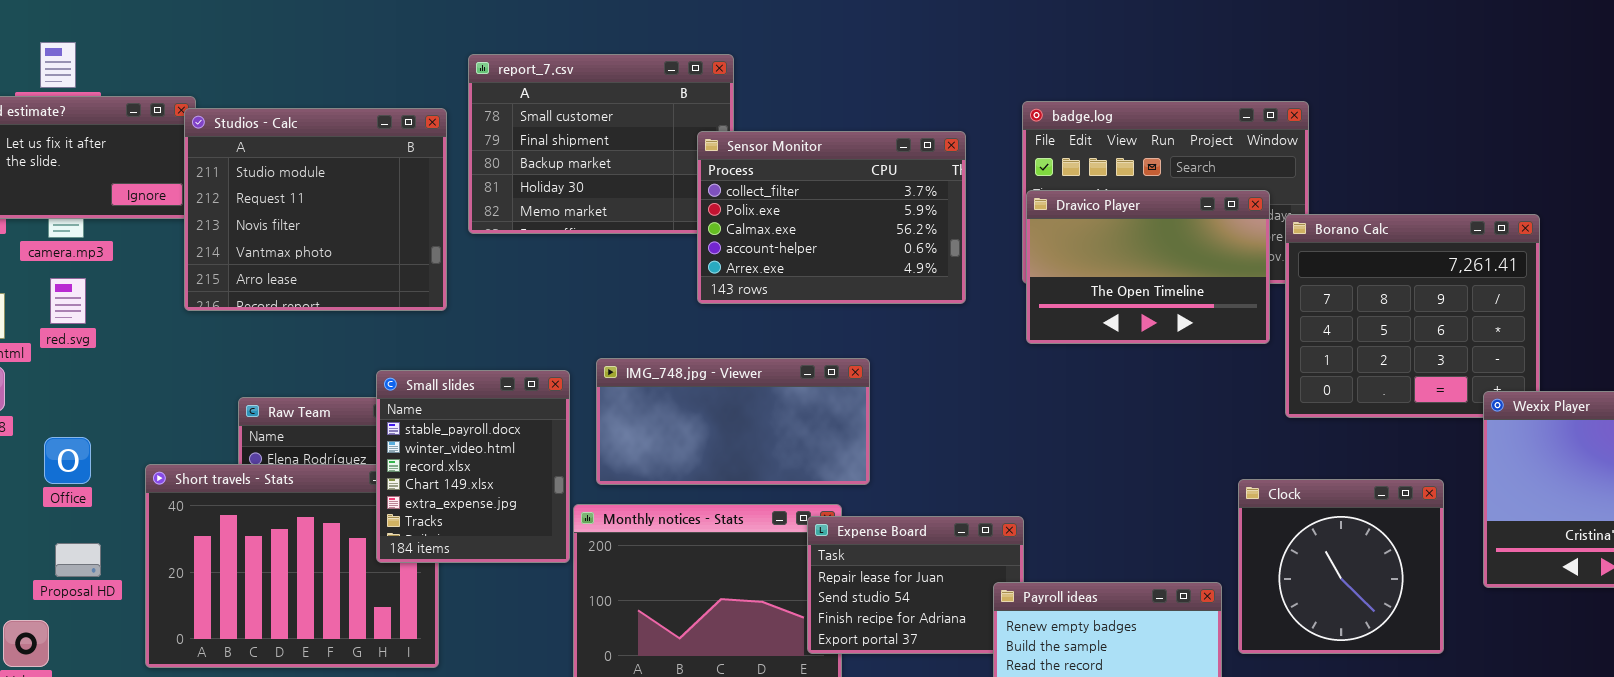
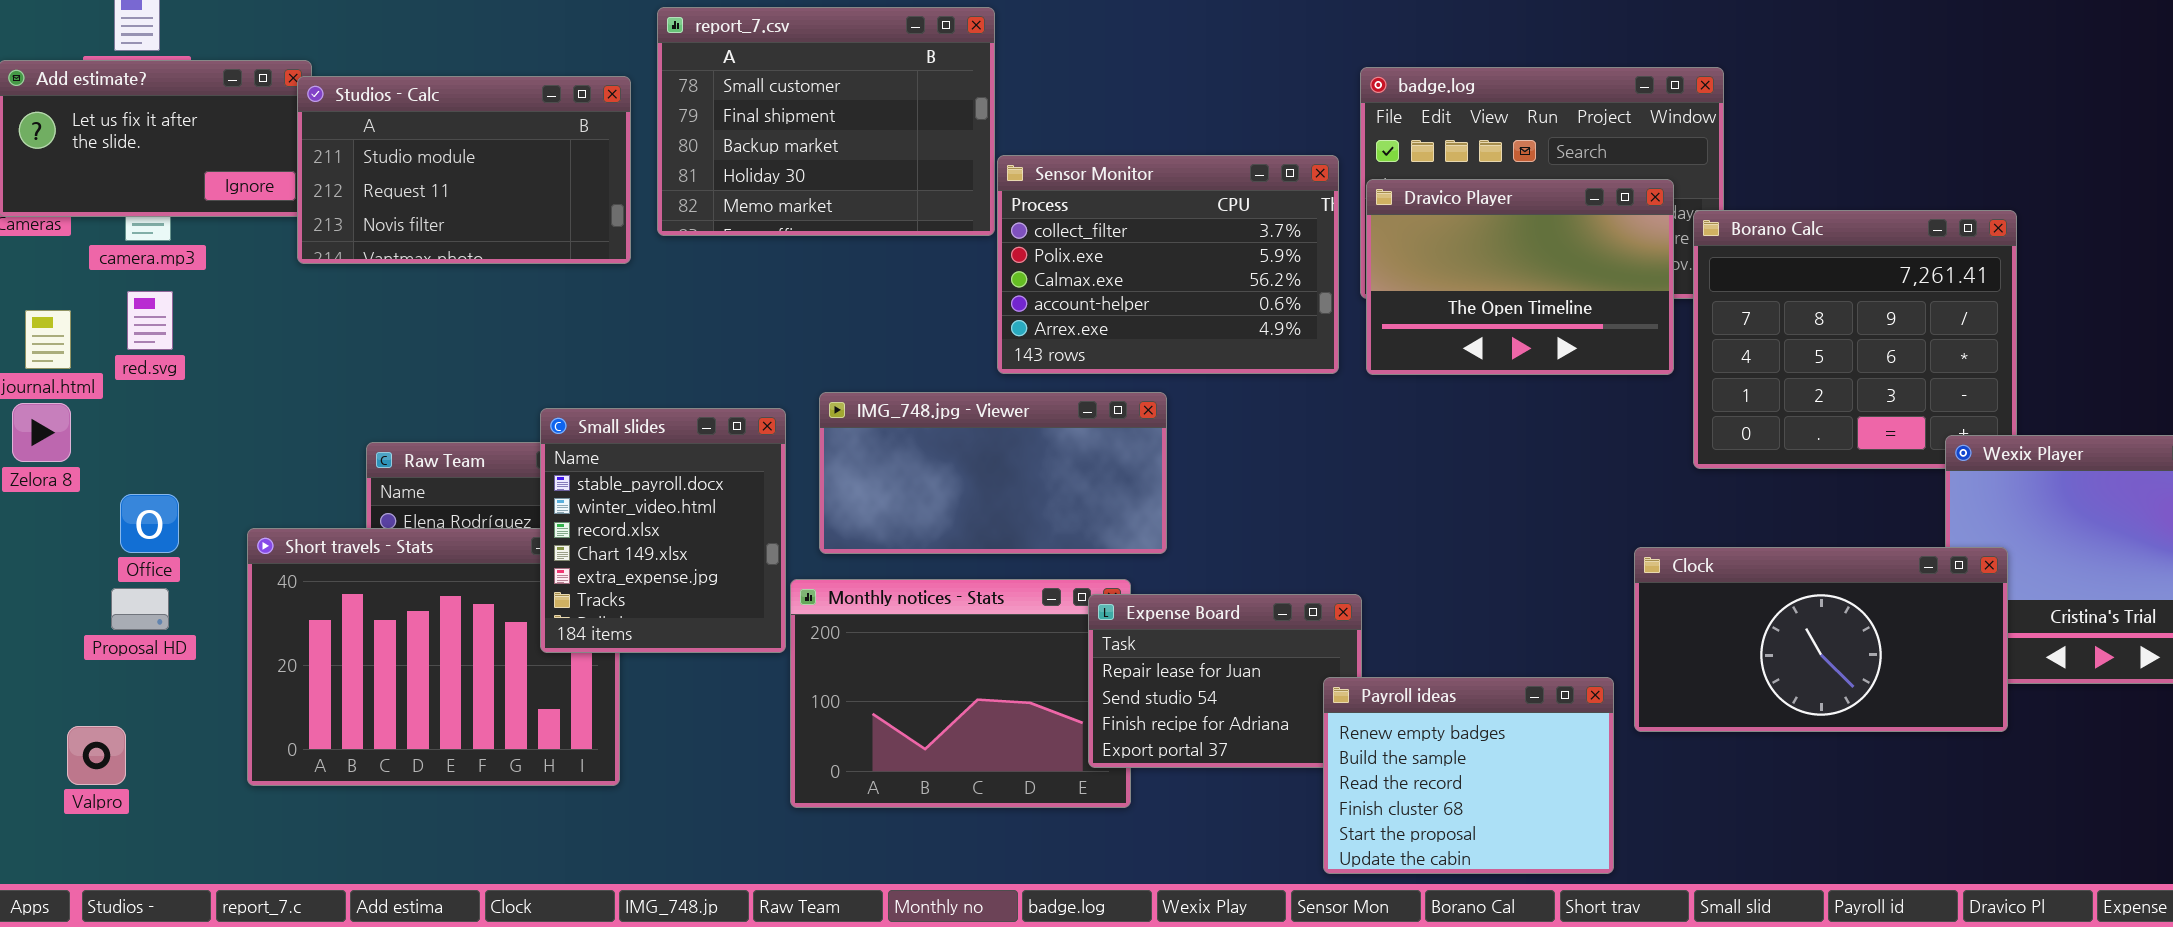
Studios - Calc: [184,108,447,311] -> [297,76,631,264], resized
Sensor Monitor: [697,131,966,304] -> [997,155,1339,374], moved
Clock: [1238,479,1444,654] -> [1634,547,2008,732], resized
Proposal HD: [55,543,101,577] -> [111,588,169,630], moved

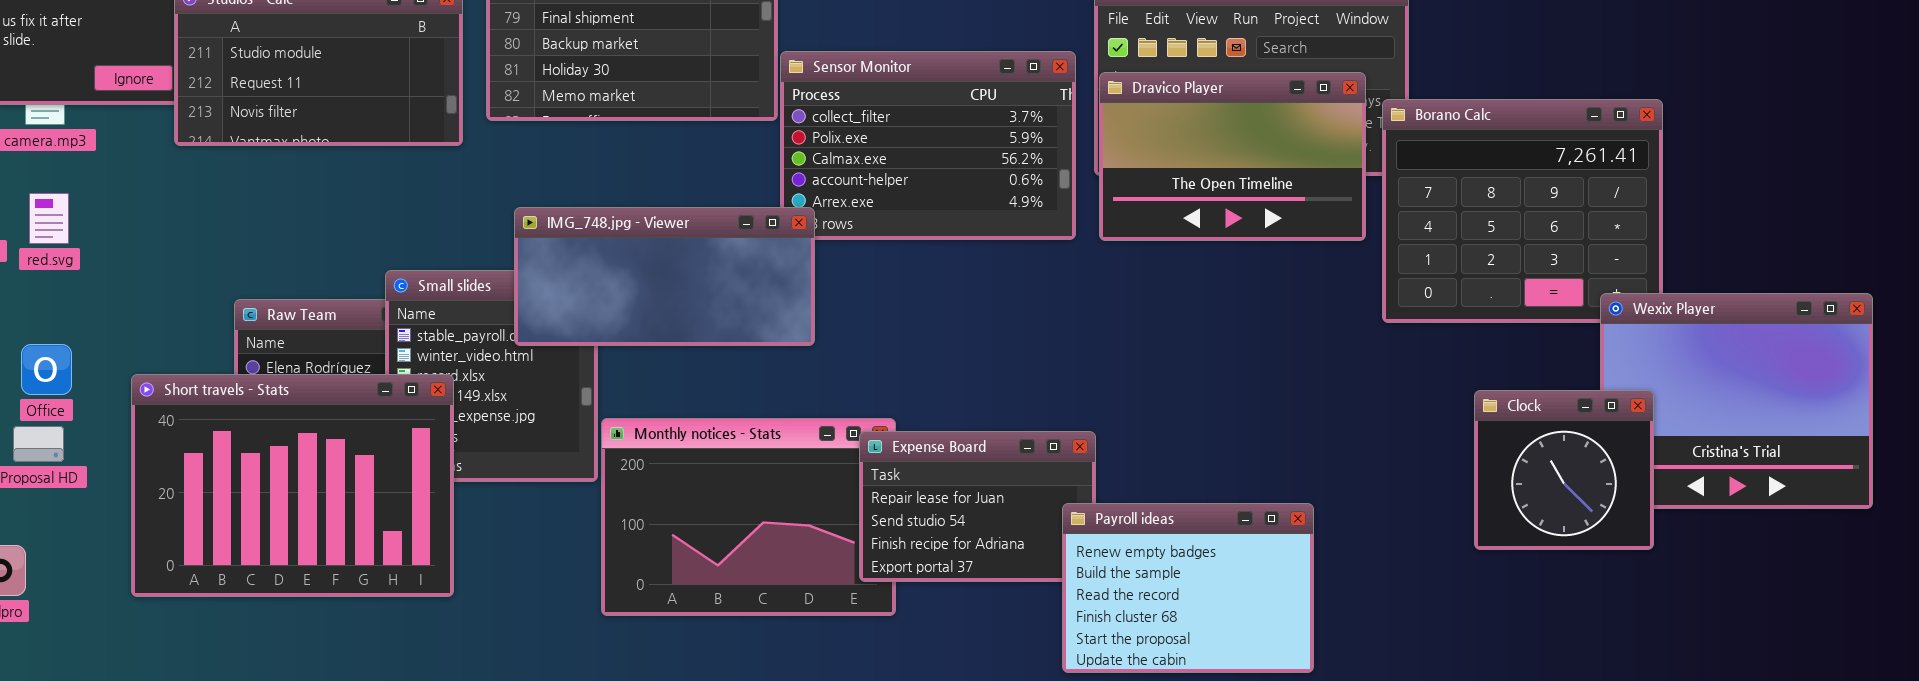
red.svg: [127,291,173,350] -> [29,193,69,244], moved
IMG_748.jpg - Viewer: [819,392,1167,554] -> [514,207,815,346], moved
Short travels - Stats: [247,528,620,786] -> [131,374,454,597], raised
Clock: [1634,547,2008,732] -> [1474,390,1654,550], resized

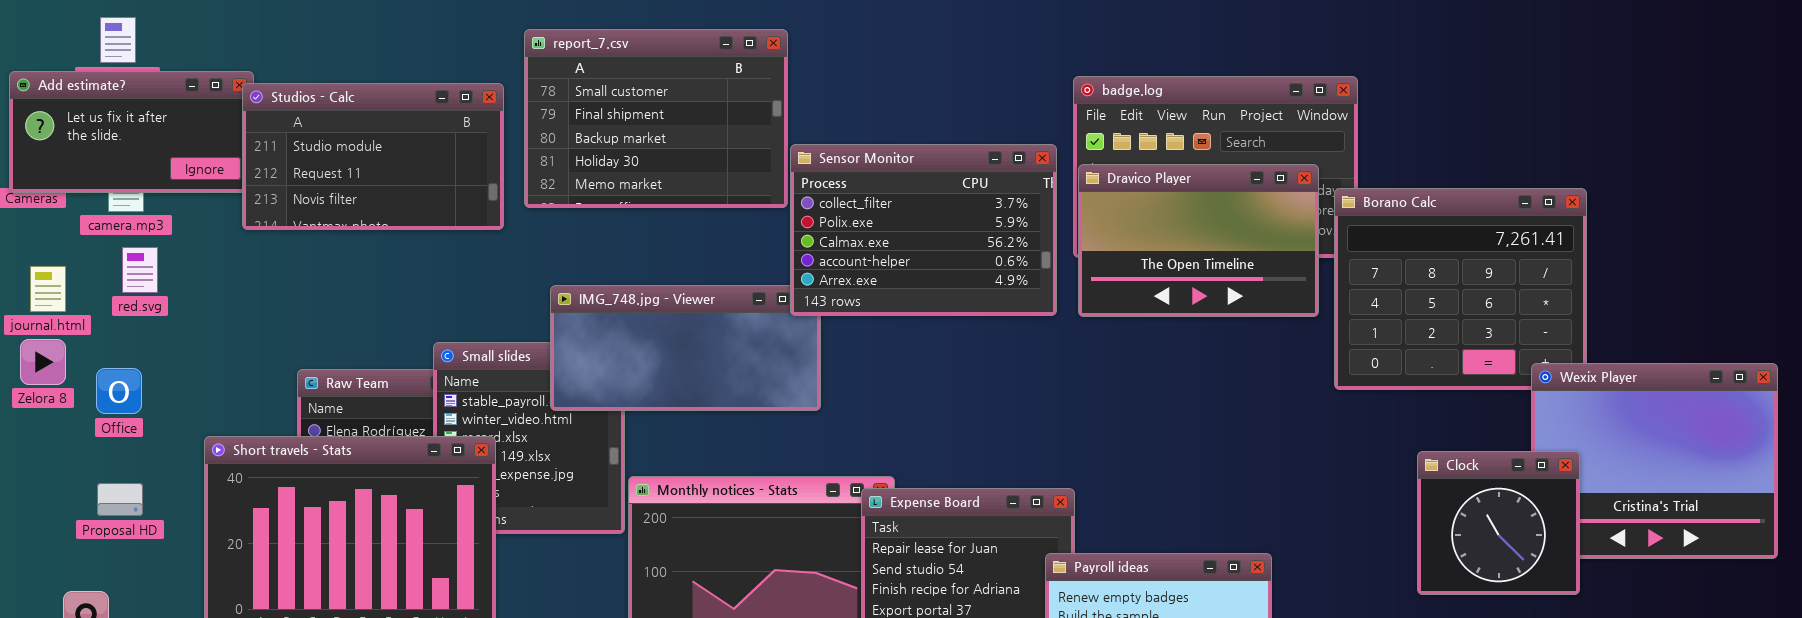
Sensor Monitor: [780,51,1076,240] -> [790,144,1057,316], raised
red.svg: [29,193,69,244] -> [122,247,158,293], moved
Office: [21,344,72,395] -> [96,368,142,414], moved

